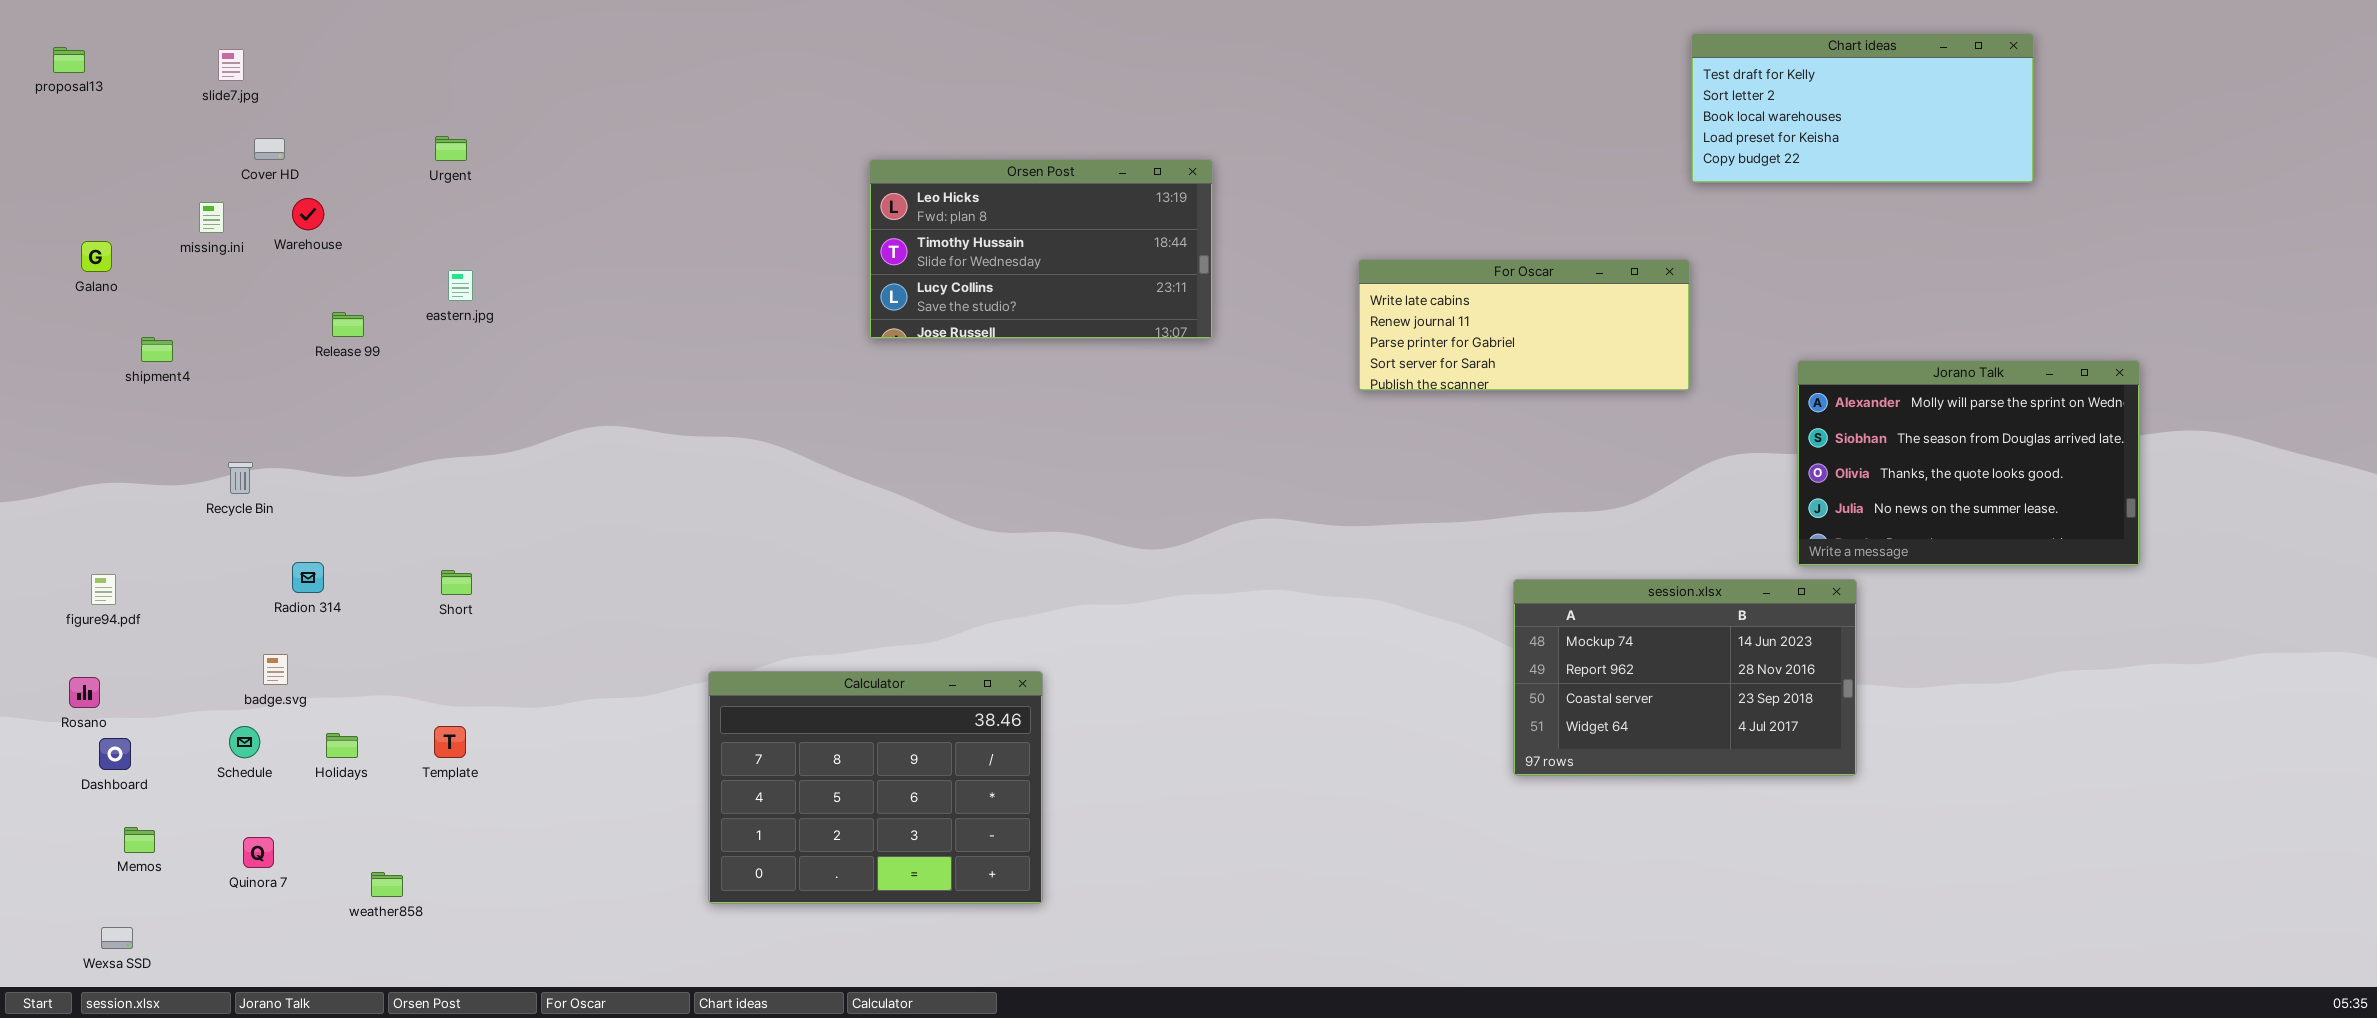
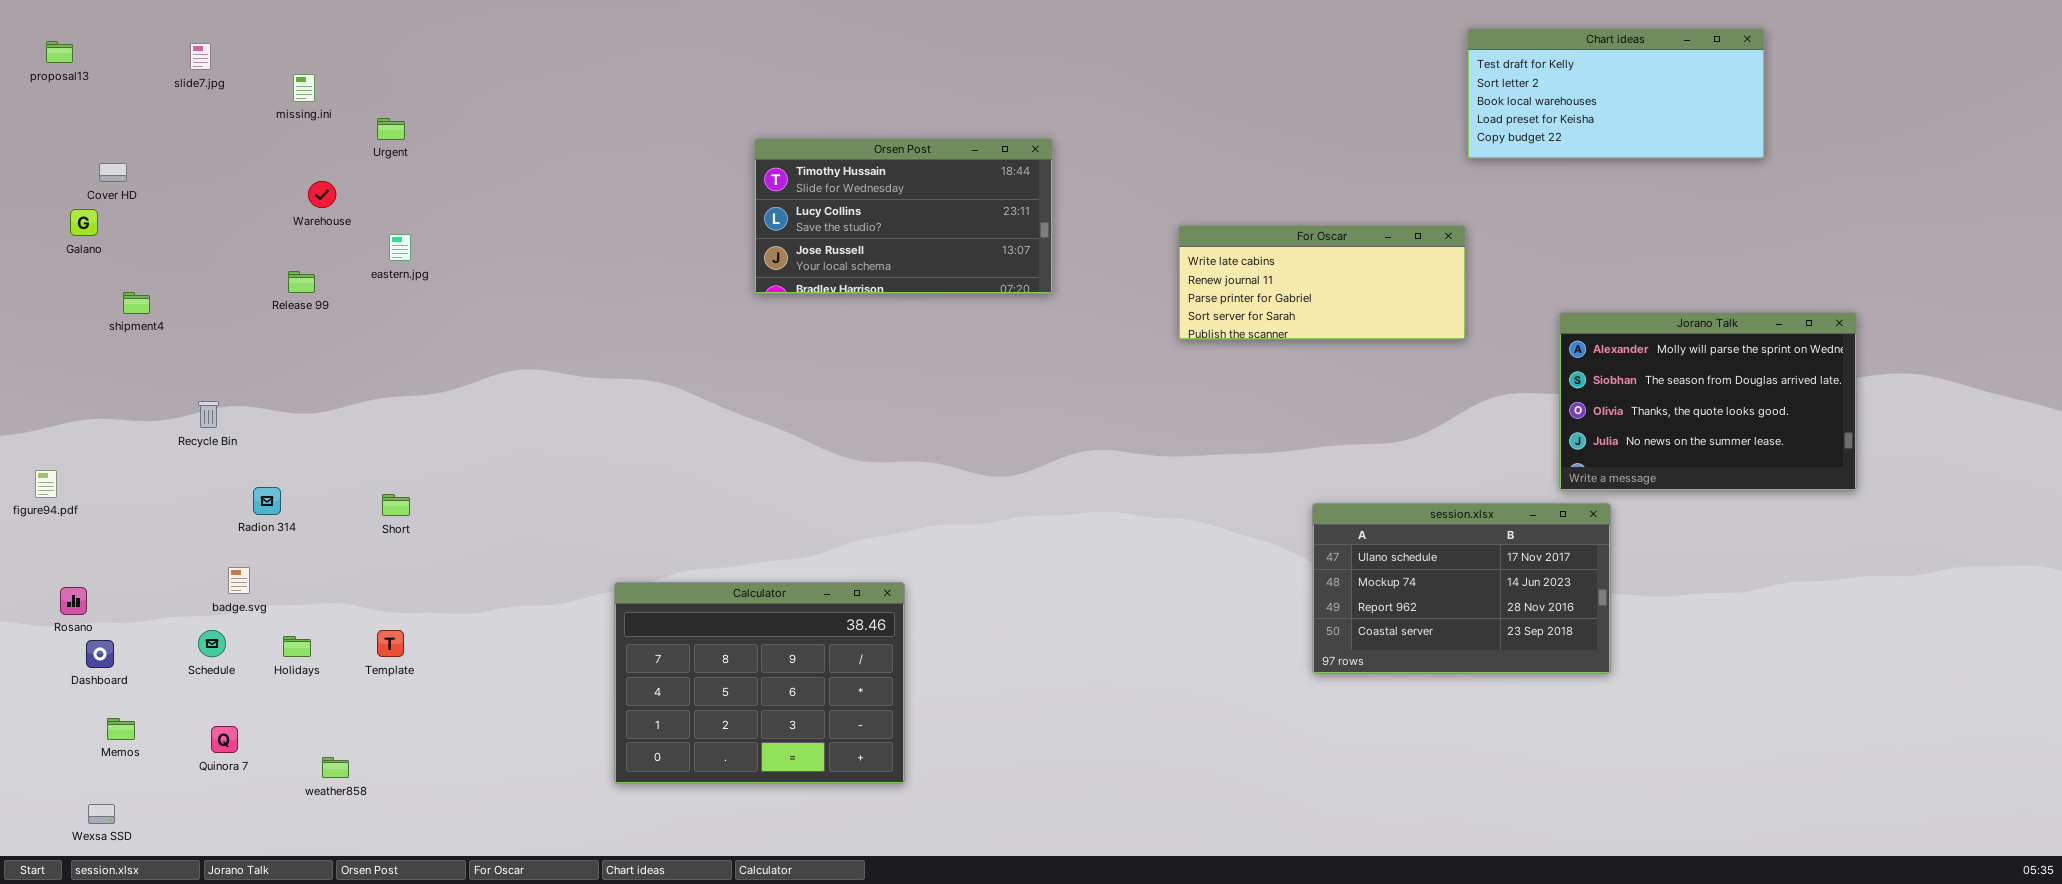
Cover HD: [254,138,285,160] -> [99,163,127,182], moved
Orsen Post: [869,159,1213,339] -> [754,138,1053,294], scrolled down 1 row
Warehouse: [292,198,324,230] -> [308,181,336,208], moved
missing.ini: [199,202,224,233] -> [293,74,315,102], moved
figure94.pdf: [91,574,116,605] -> [35,470,57,498], moved
session.xlsx: [1513,579,1857,776] -> [1312,503,1611,674], scrolled up 1 row

